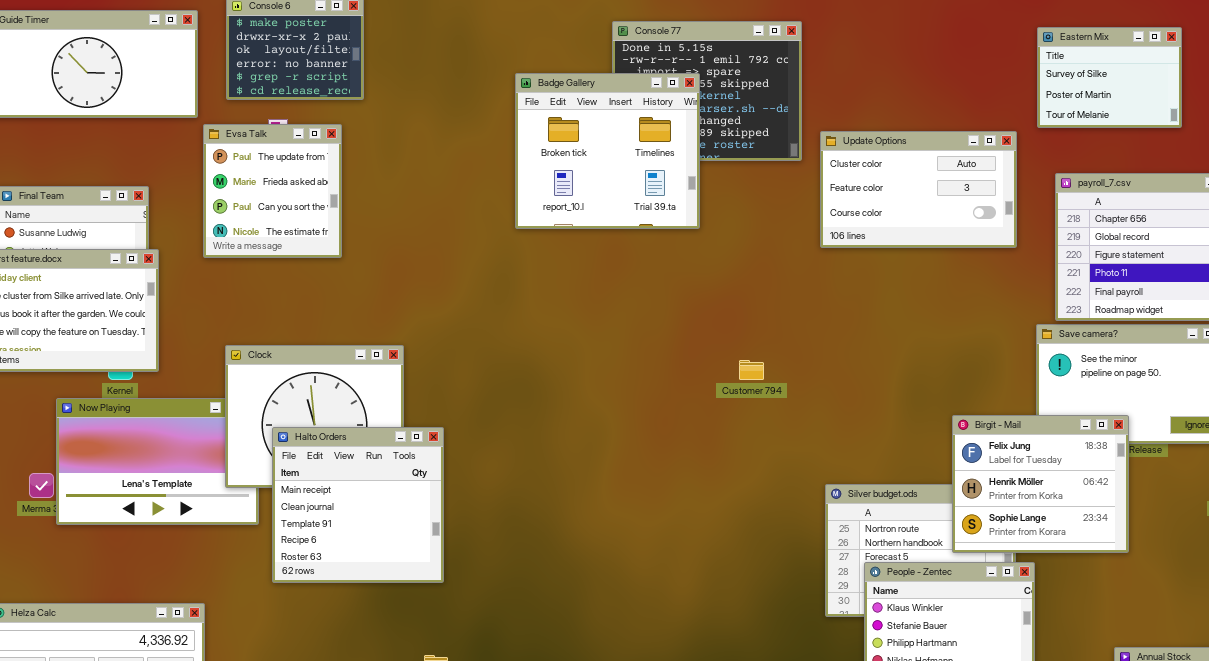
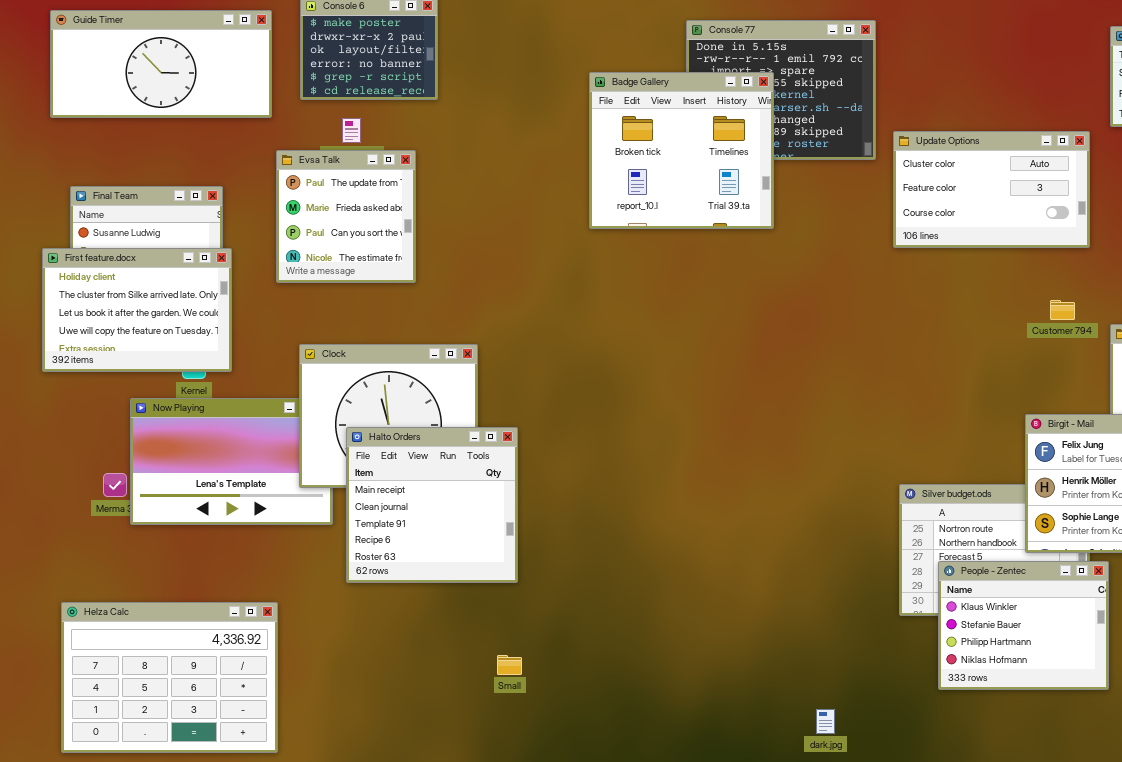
Evsa Talk: [203,124,342,258] -> [276,150,416,283], moved
Customer 794: [739,360,764,380] -> [1050,300,1075,320], moved

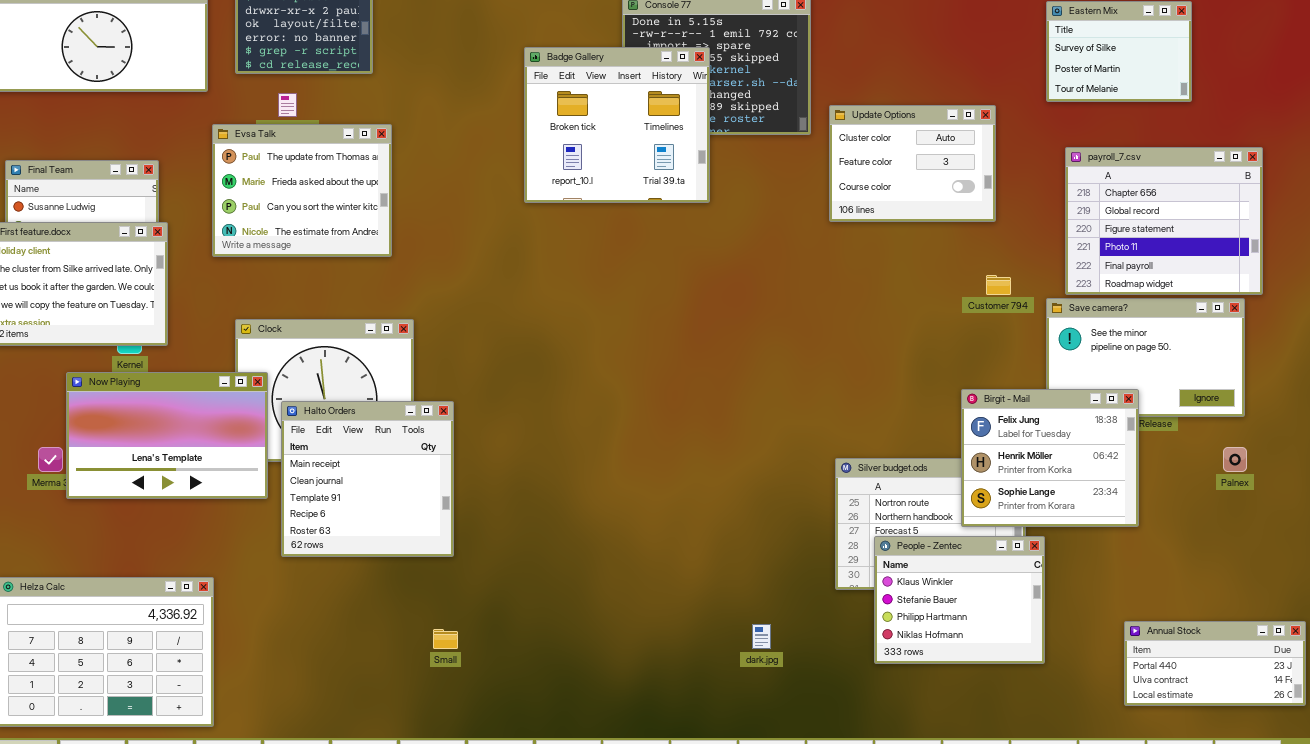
Update Options: [893,131,1090,248] -> [829,105,996,222], resized
Evsa Talk: [276,150,416,283] -> [212,124,392,257], resized
Now Playing: [130,398,333,525] -> [66,372,268,499], raised
dark.jpg: [816,709,835,734] -> [752,624,771,649], moved

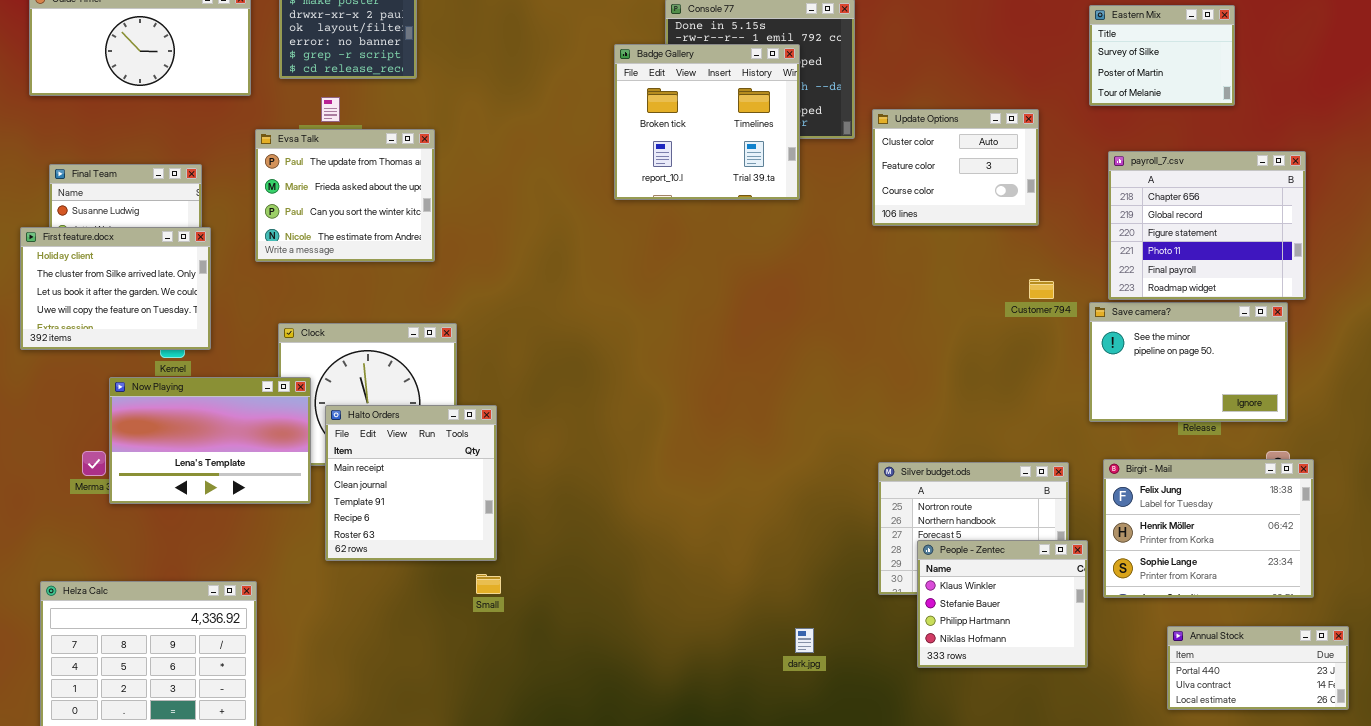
Badge Gallery: [524,47,710,203] -> [614,44,800,200], moved
Birgit - Mail: [961,389,1139,527] -> [1103,459,1314,598], moved, resized
Small: [433,629,458,649] -> [476,574,501,594], moved

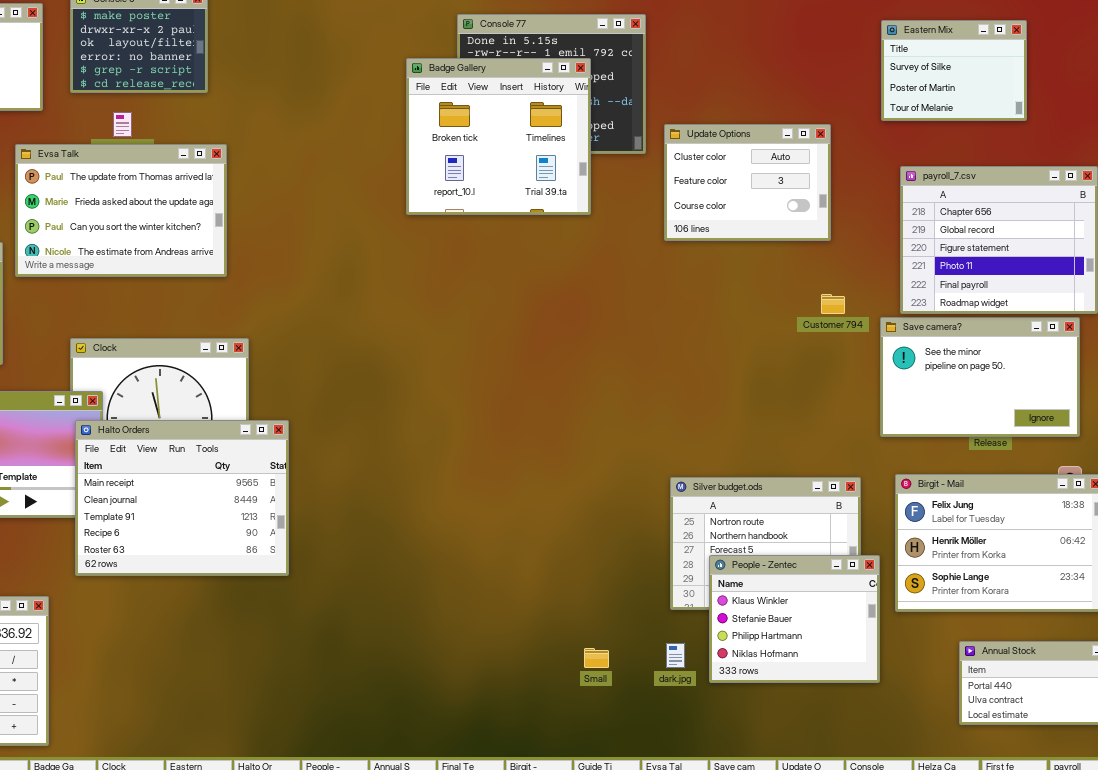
Evsa Talk: [255,129,435,262] -> [15,144,227,277], resized
Halto Orders: [325,405,497,561] -> [75,420,289,576], resized
Small: [476,574,501,594] -> [584,648,609,668], moved
dark.jpg: [795,628,814,653] -> [666,643,685,668], moved

